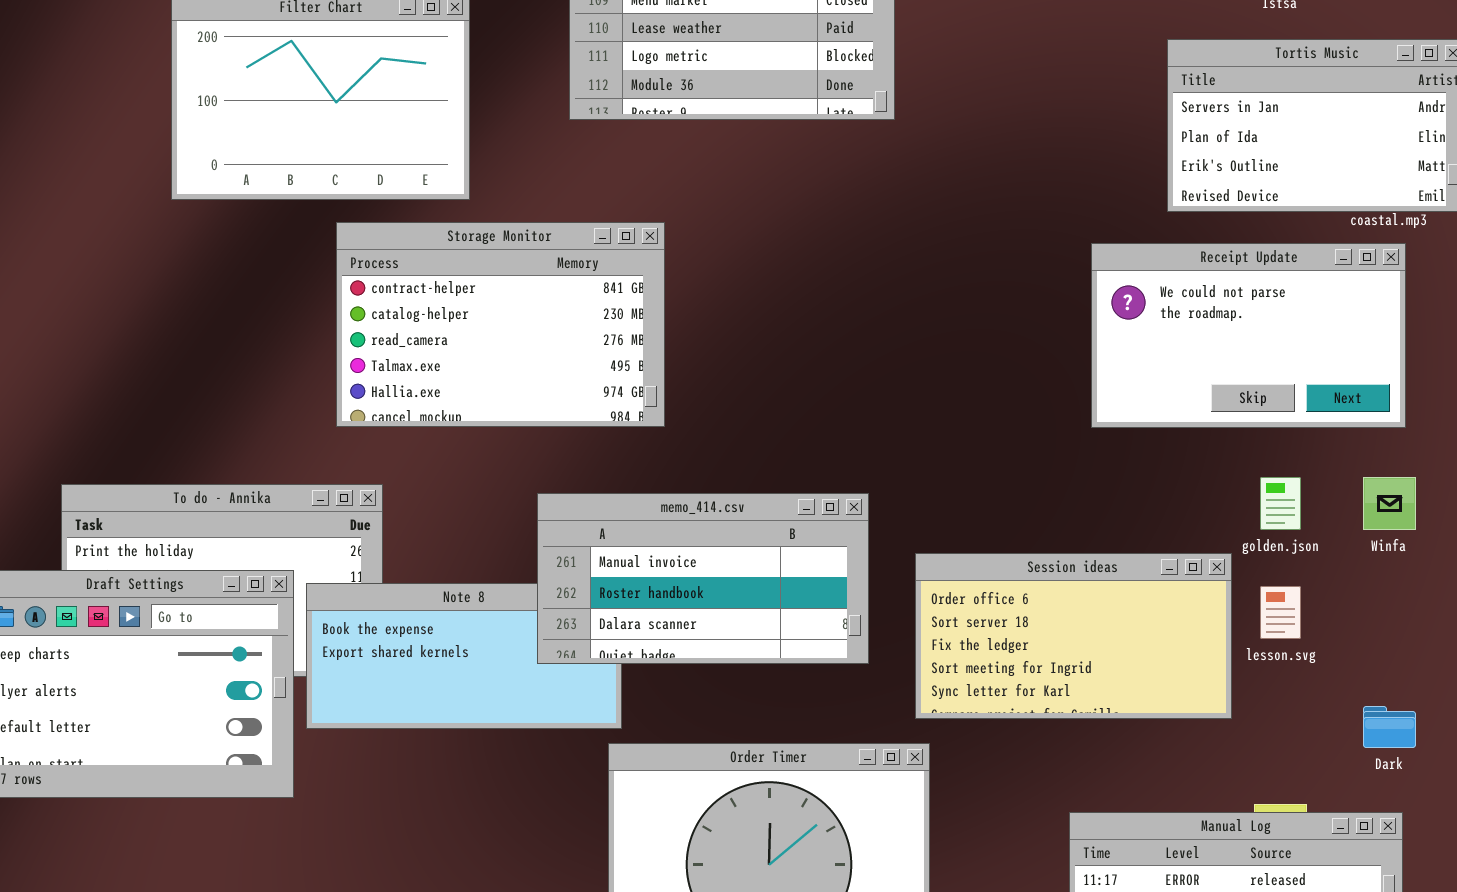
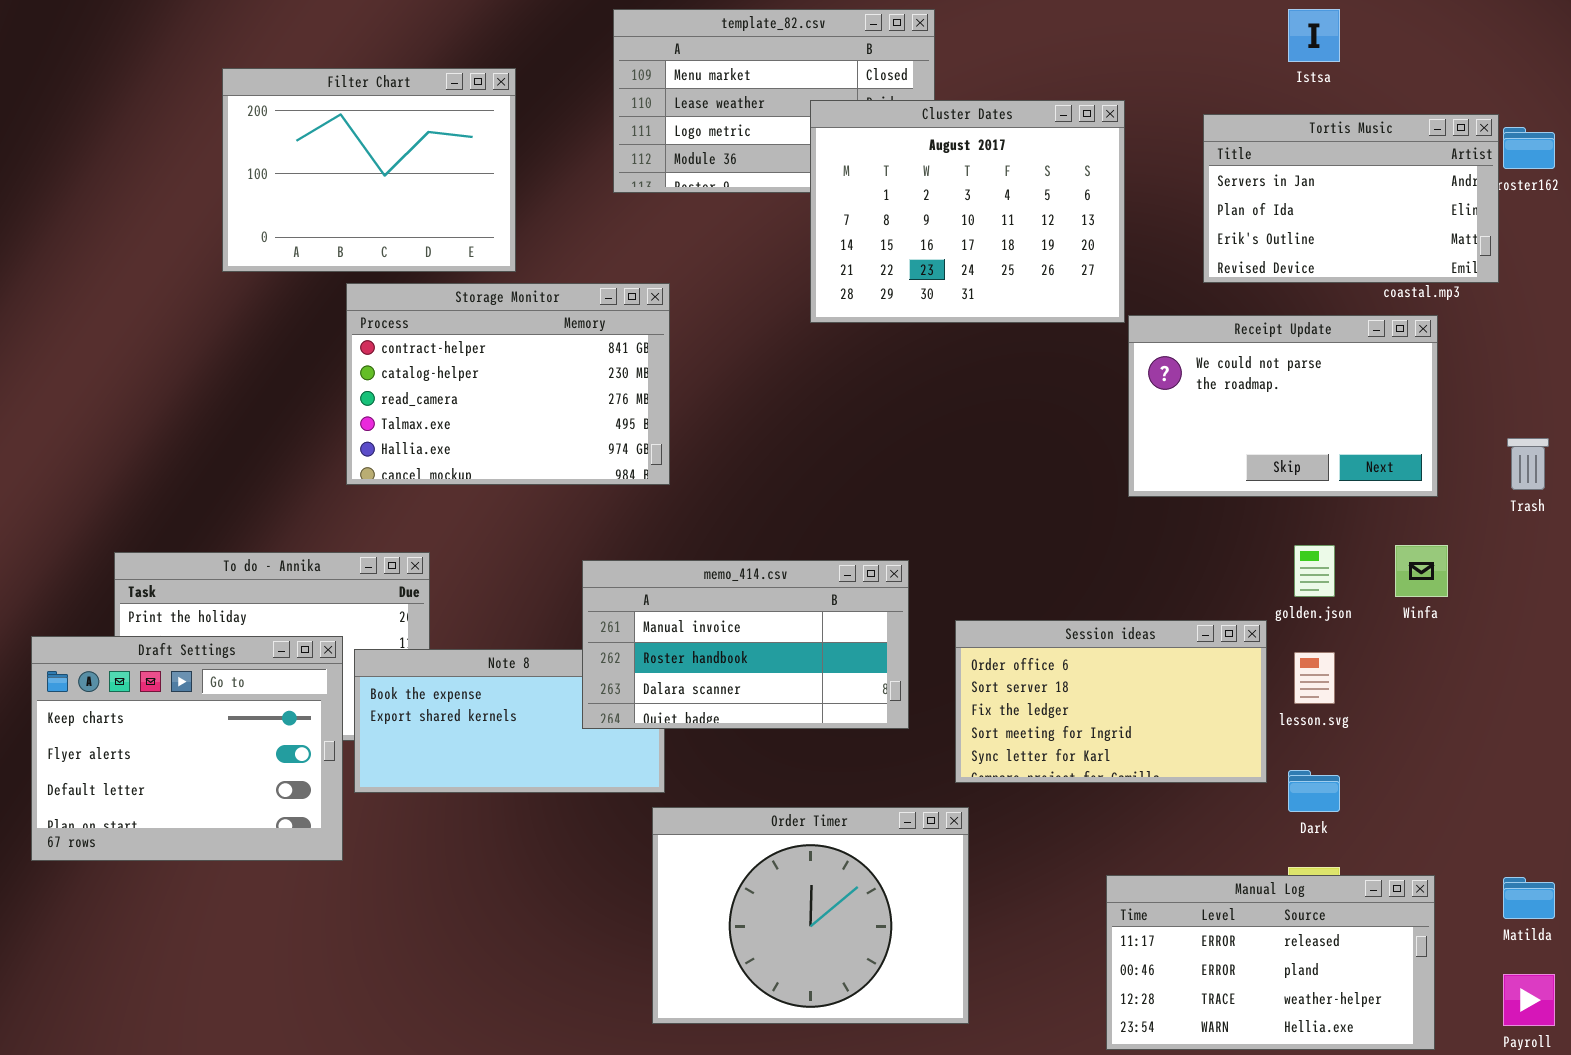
Cluster Dates: none -> [810,100,1125,323], opened
Storage Monitor: [336,222,665,427] -> [346,283,670,485], moved
Dark: [1363,706,1416,748] -> [1288,770,1340,812], moved

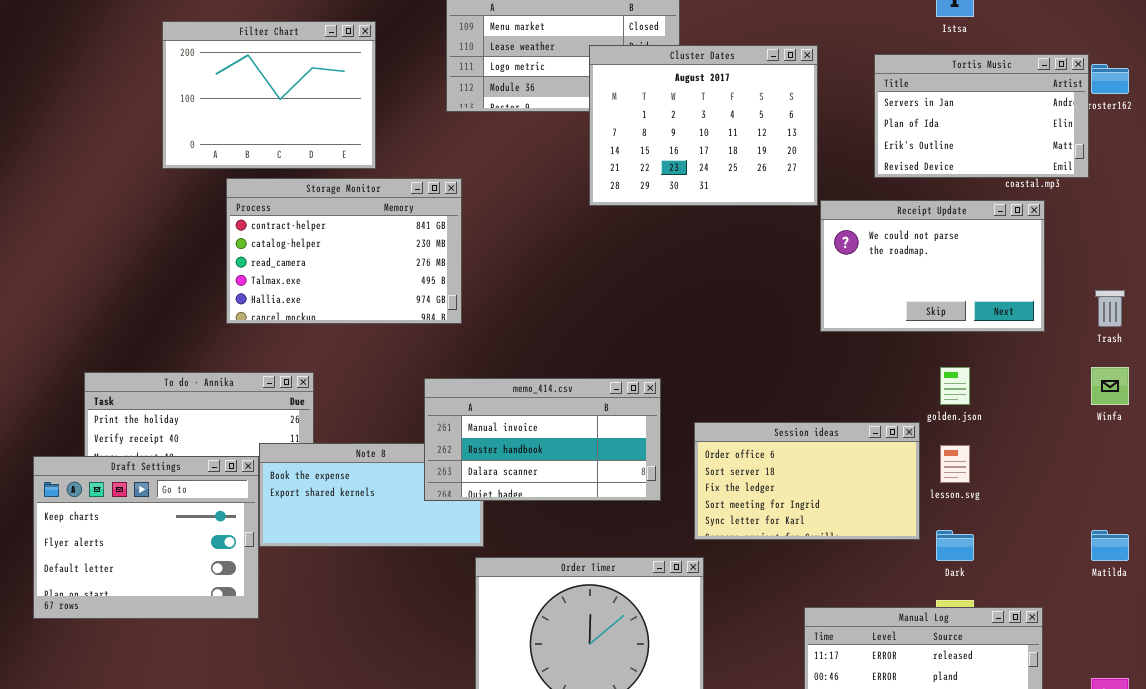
Storage Monitor: [346,283,670,485] -> [226,178,462,324], moved
Winfa: [1395,545,1448,597] -> [1091,367,1129,405], moved
Draft Settings: [31,636,343,861] -> [33,456,259,619], moved
Matilda: [1503,877,1555,919] -> [1091,530,1129,561], moved

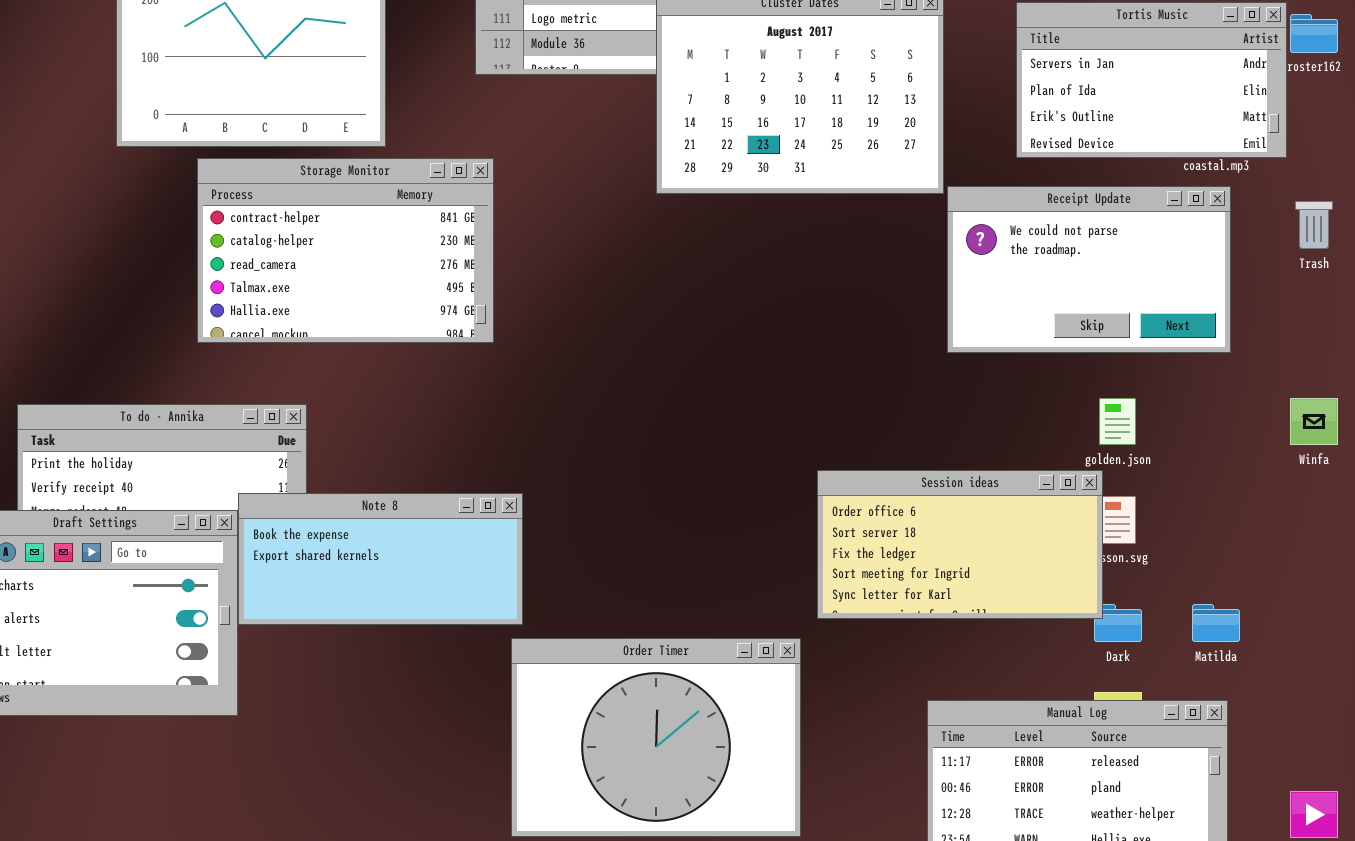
Trash: [1095,290,1125,327] -> [1295,201,1333,249], moved
memo_414.csv: [424,378,661,501] -> none, closed
Session ideas: [694,422,920,540] -> [817,470,1103,619], moved
Matilda: [1091,530,1129,561] -> [1192,604,1240,642], moved

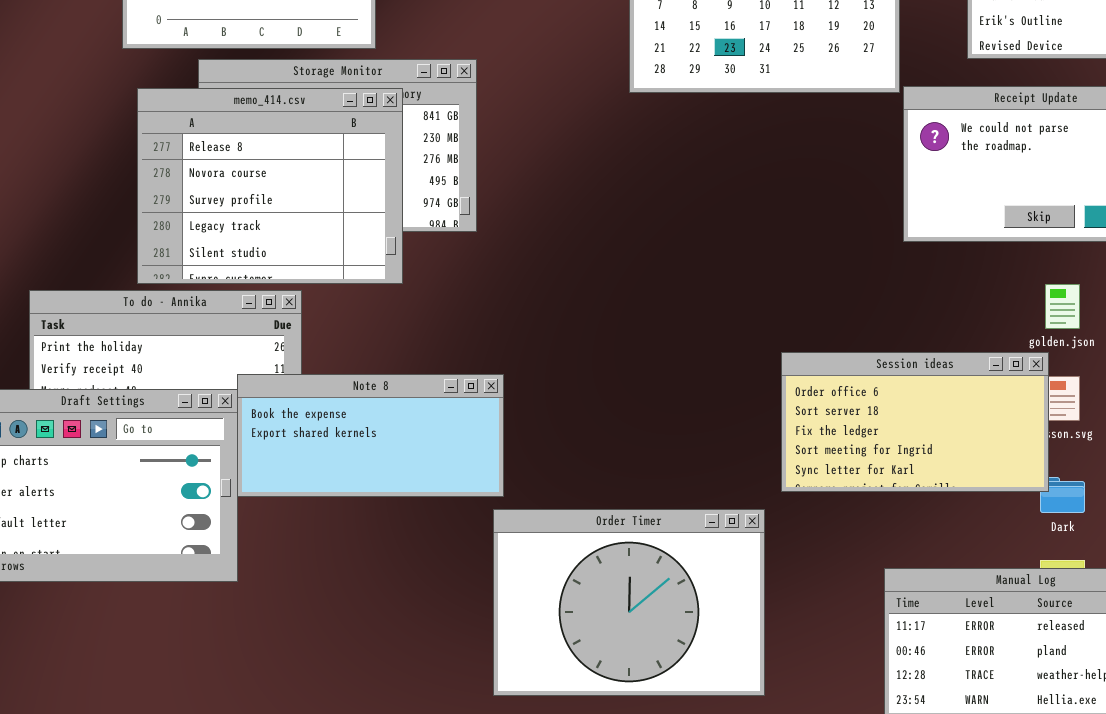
memo_414.csv: none -> [137,88,403,284], opened

